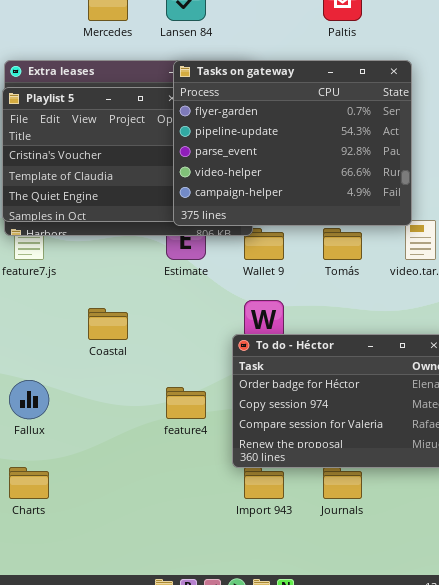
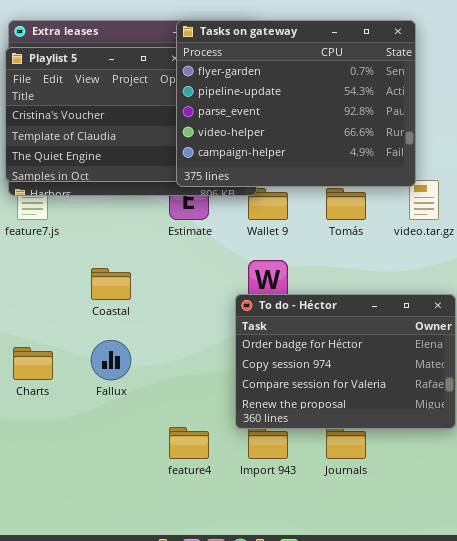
Fallux: [9,380,49,419] -> [91,340,131,380], moved
feature4: [166,387,206,419] -> [169,427,209,459], moved
Charts: [9,467,49,499] -> [13,347,53,380], moved

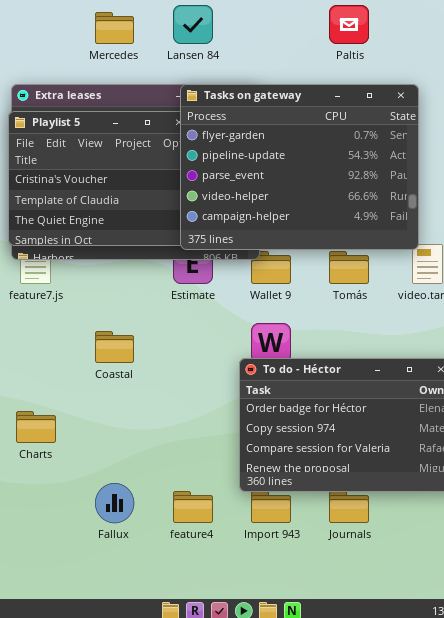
Fallux: [91,340,131,380] -> [95,483,134,523], moved

